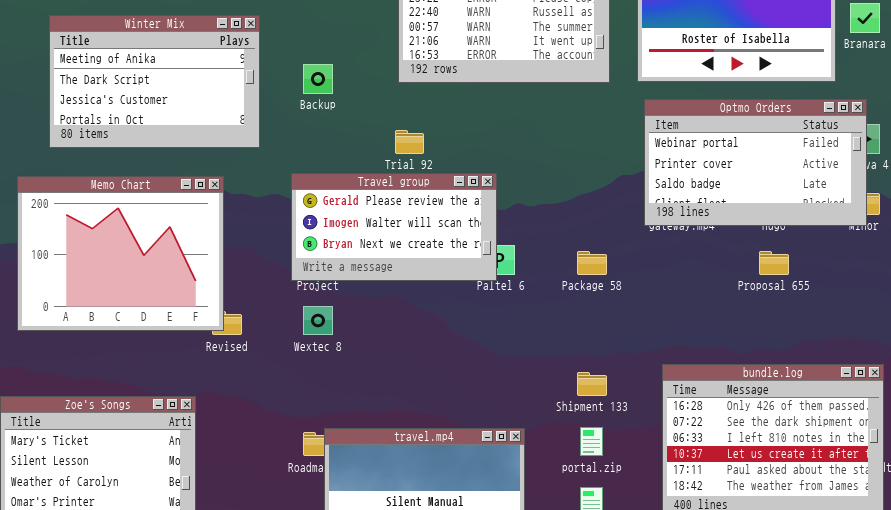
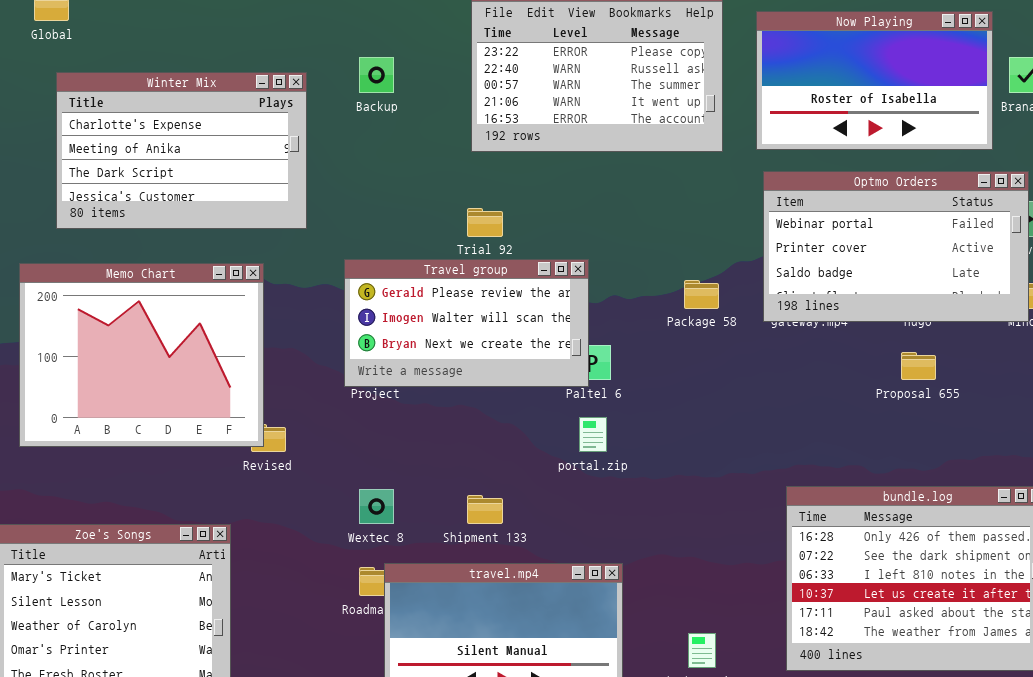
Winter Mix: [49,15,260,148] -> [56,72,307,229], scrolled up 1 row
Backup: [303,64,333,94] -> [359,57,394,93], moved
Package 58: [577,251,607,275] -> [684,280,719,309], moved
Wextec 8: [303,306,333,335] -> [359,489,394,524], moved
Shipment 133: [577,372,607,396] -> [467,495,503,524], moved
portal.zip: [580,427,603,456] -> [579,417,607,452], moved

